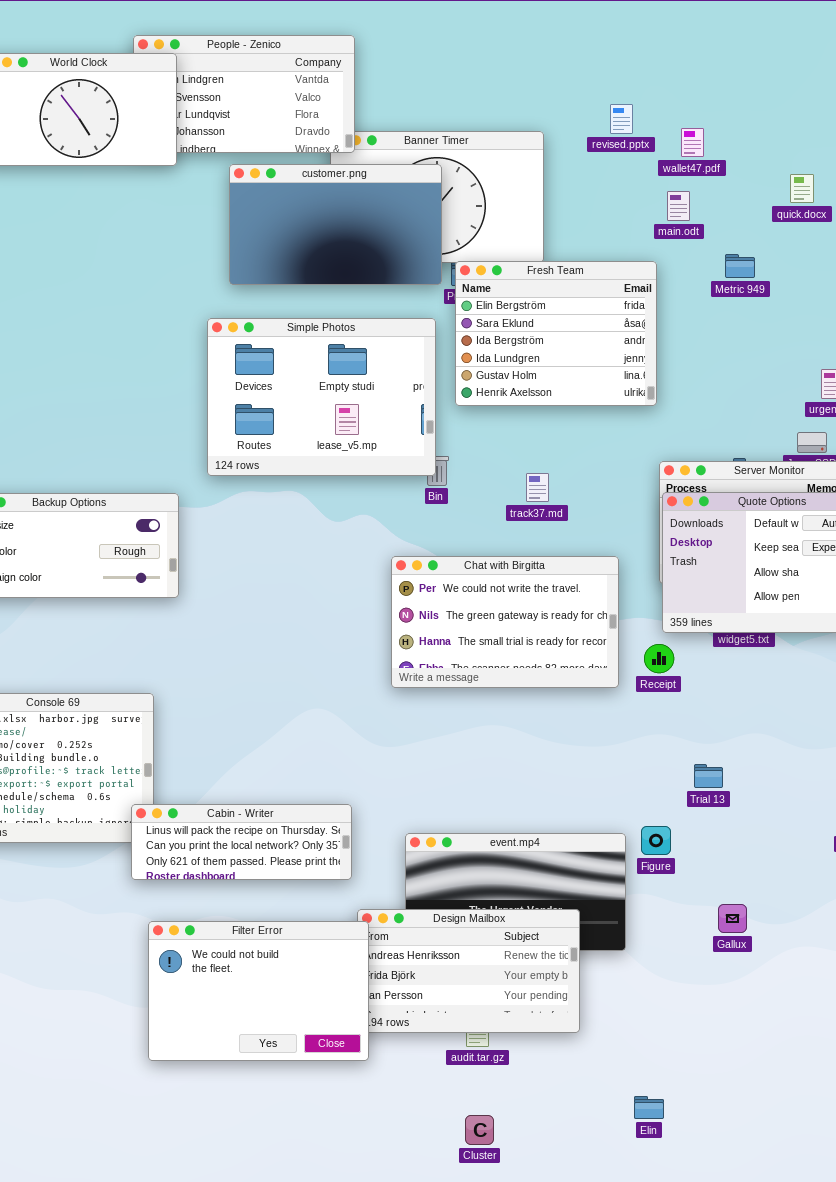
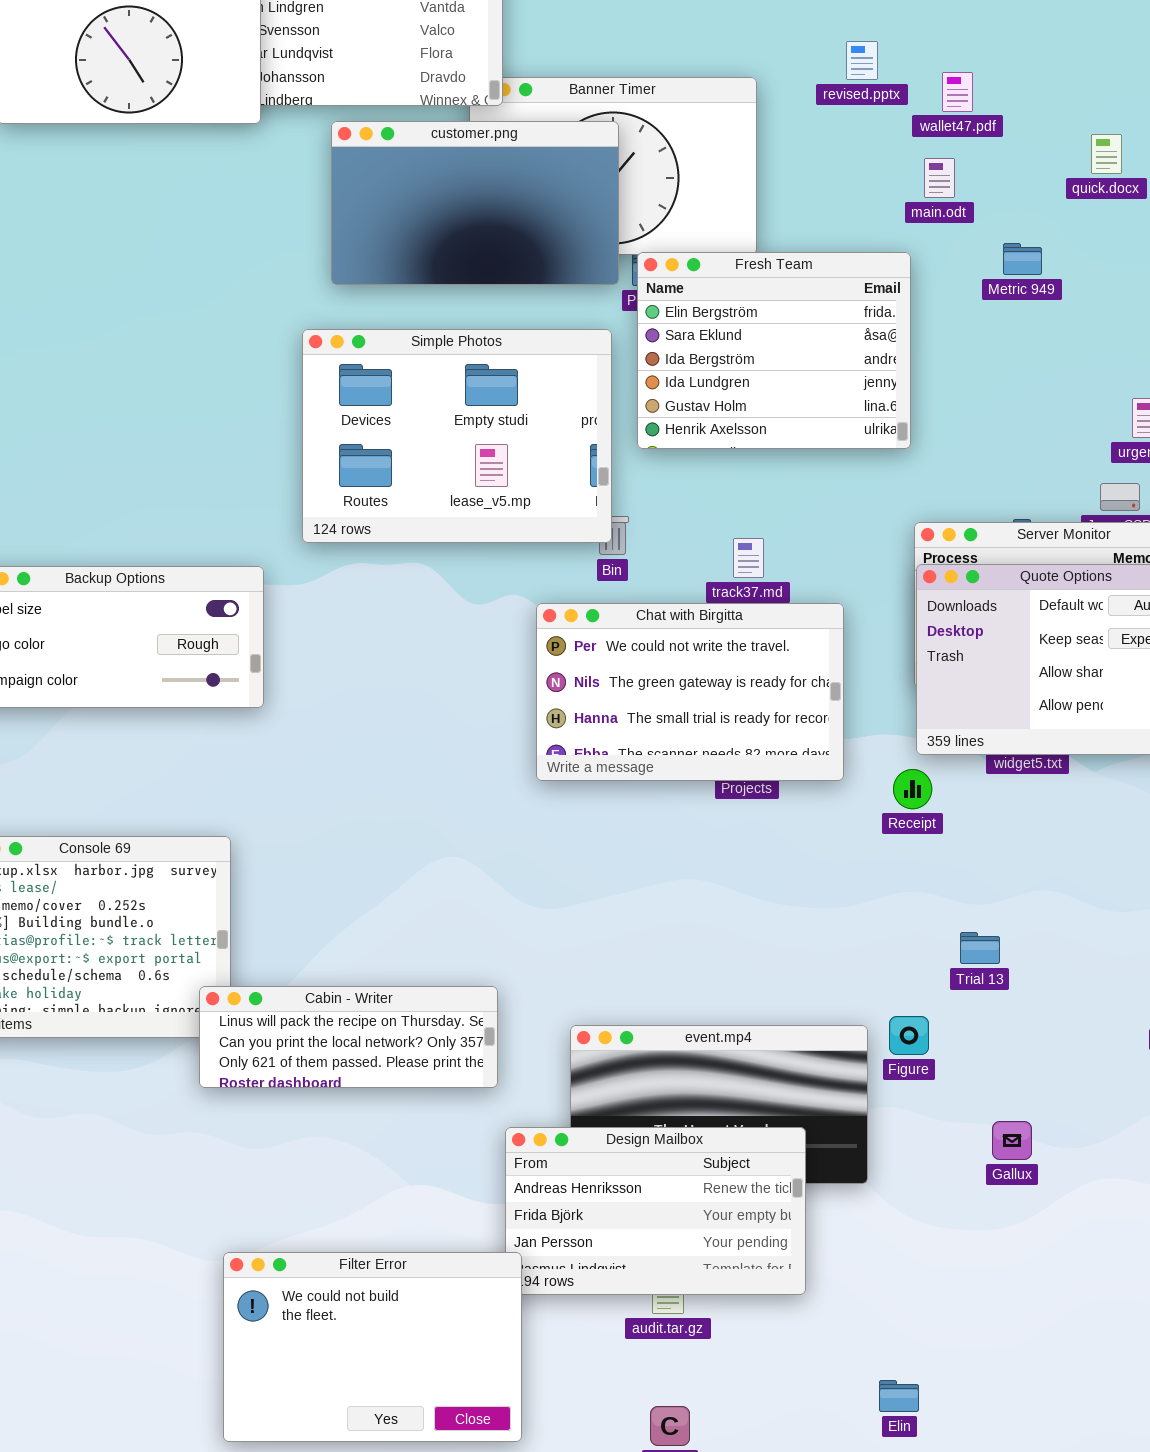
Chat with Birgitta: [391,556,619,688] -> [536,603,844,781], moved
Filter Error: [148,921,369,1061] -> [223,1252,522,1442], moved

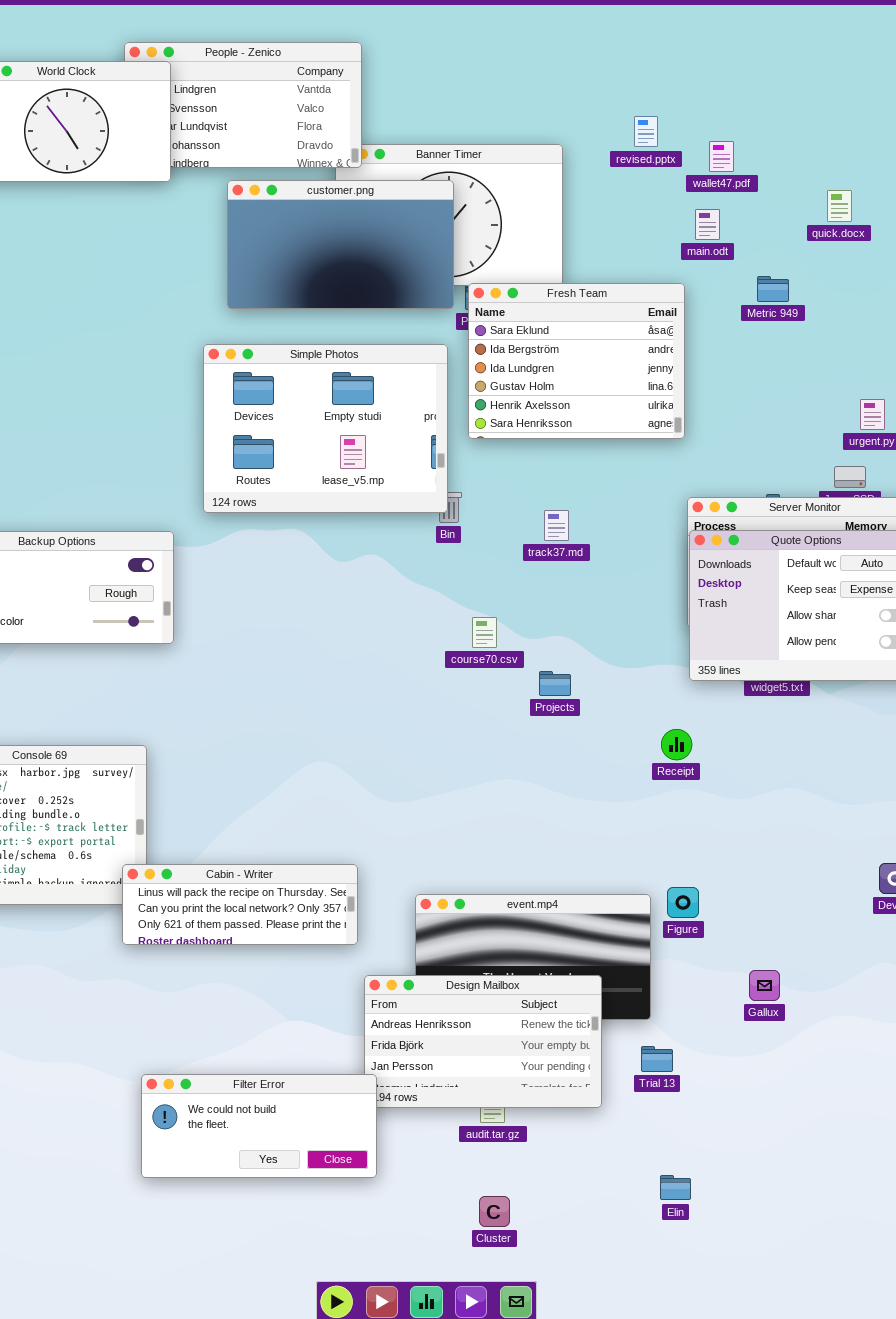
Fresh Team: [637,252,911,449] -> [468,283,685,439], scrolled down 1 row
Chat with Birgitta: [536,603,844,781] -> none, closed
Receipt: [893,769,932,809] -> [661,729,692,760], moved
Trial 13: [960,932,1000,964] -> [641,1046,673,1072], moved
Filter Error: [223,1252,522,1442] -> [141,1074,377,1178], resized

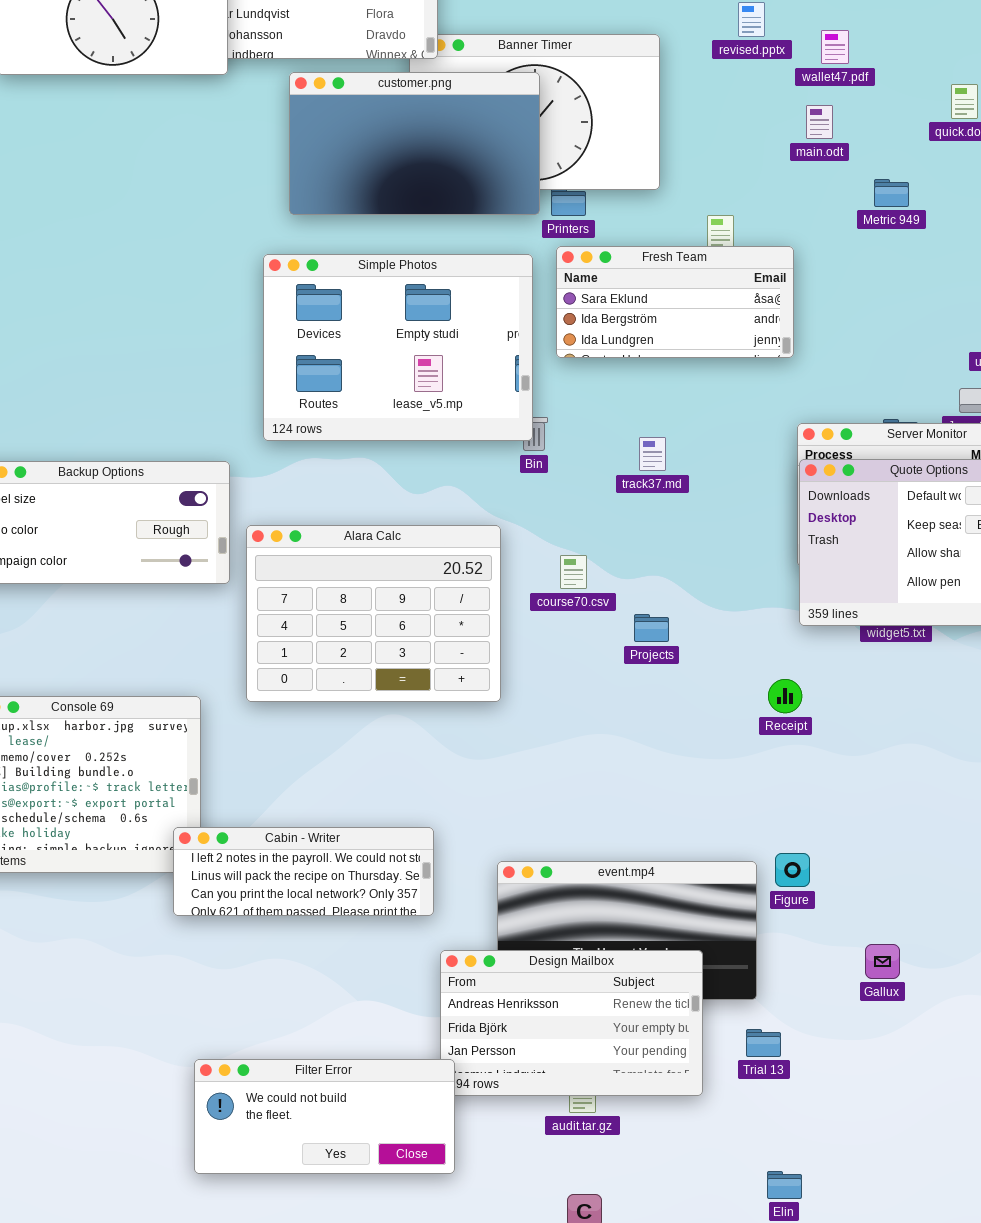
Fresh Team: [468,283,685,439] -> [556,246,794,358], resized
Alara Calc: none -> [246,525,501,702], opened
Cabin - Writer: [122,864,358,945] -> [173,827,434,916], scrolled up 1 row

